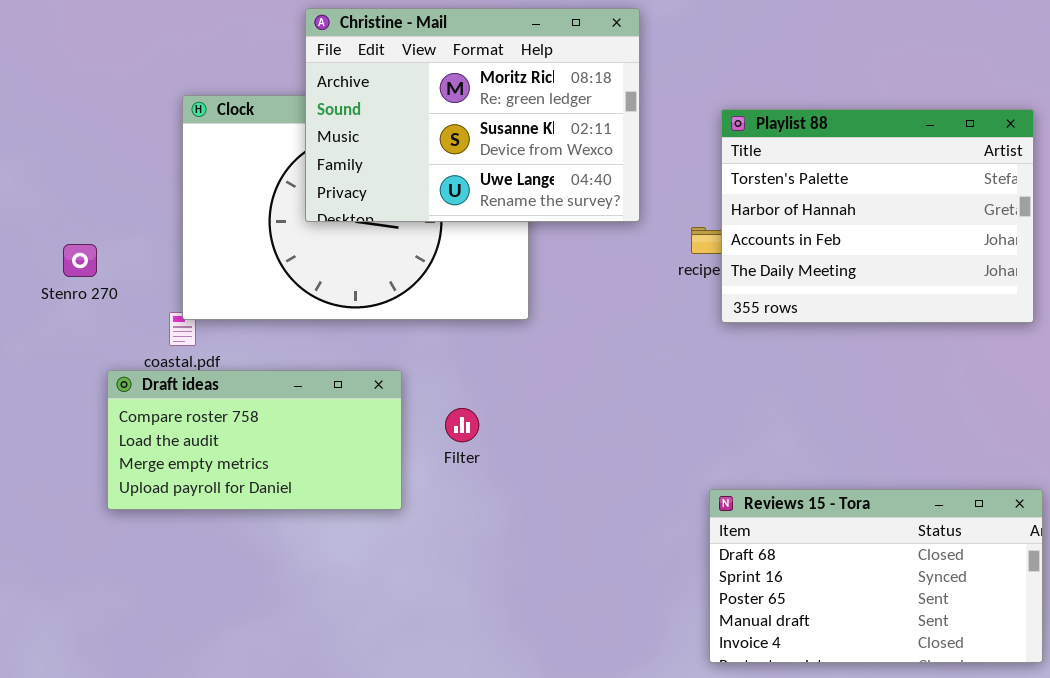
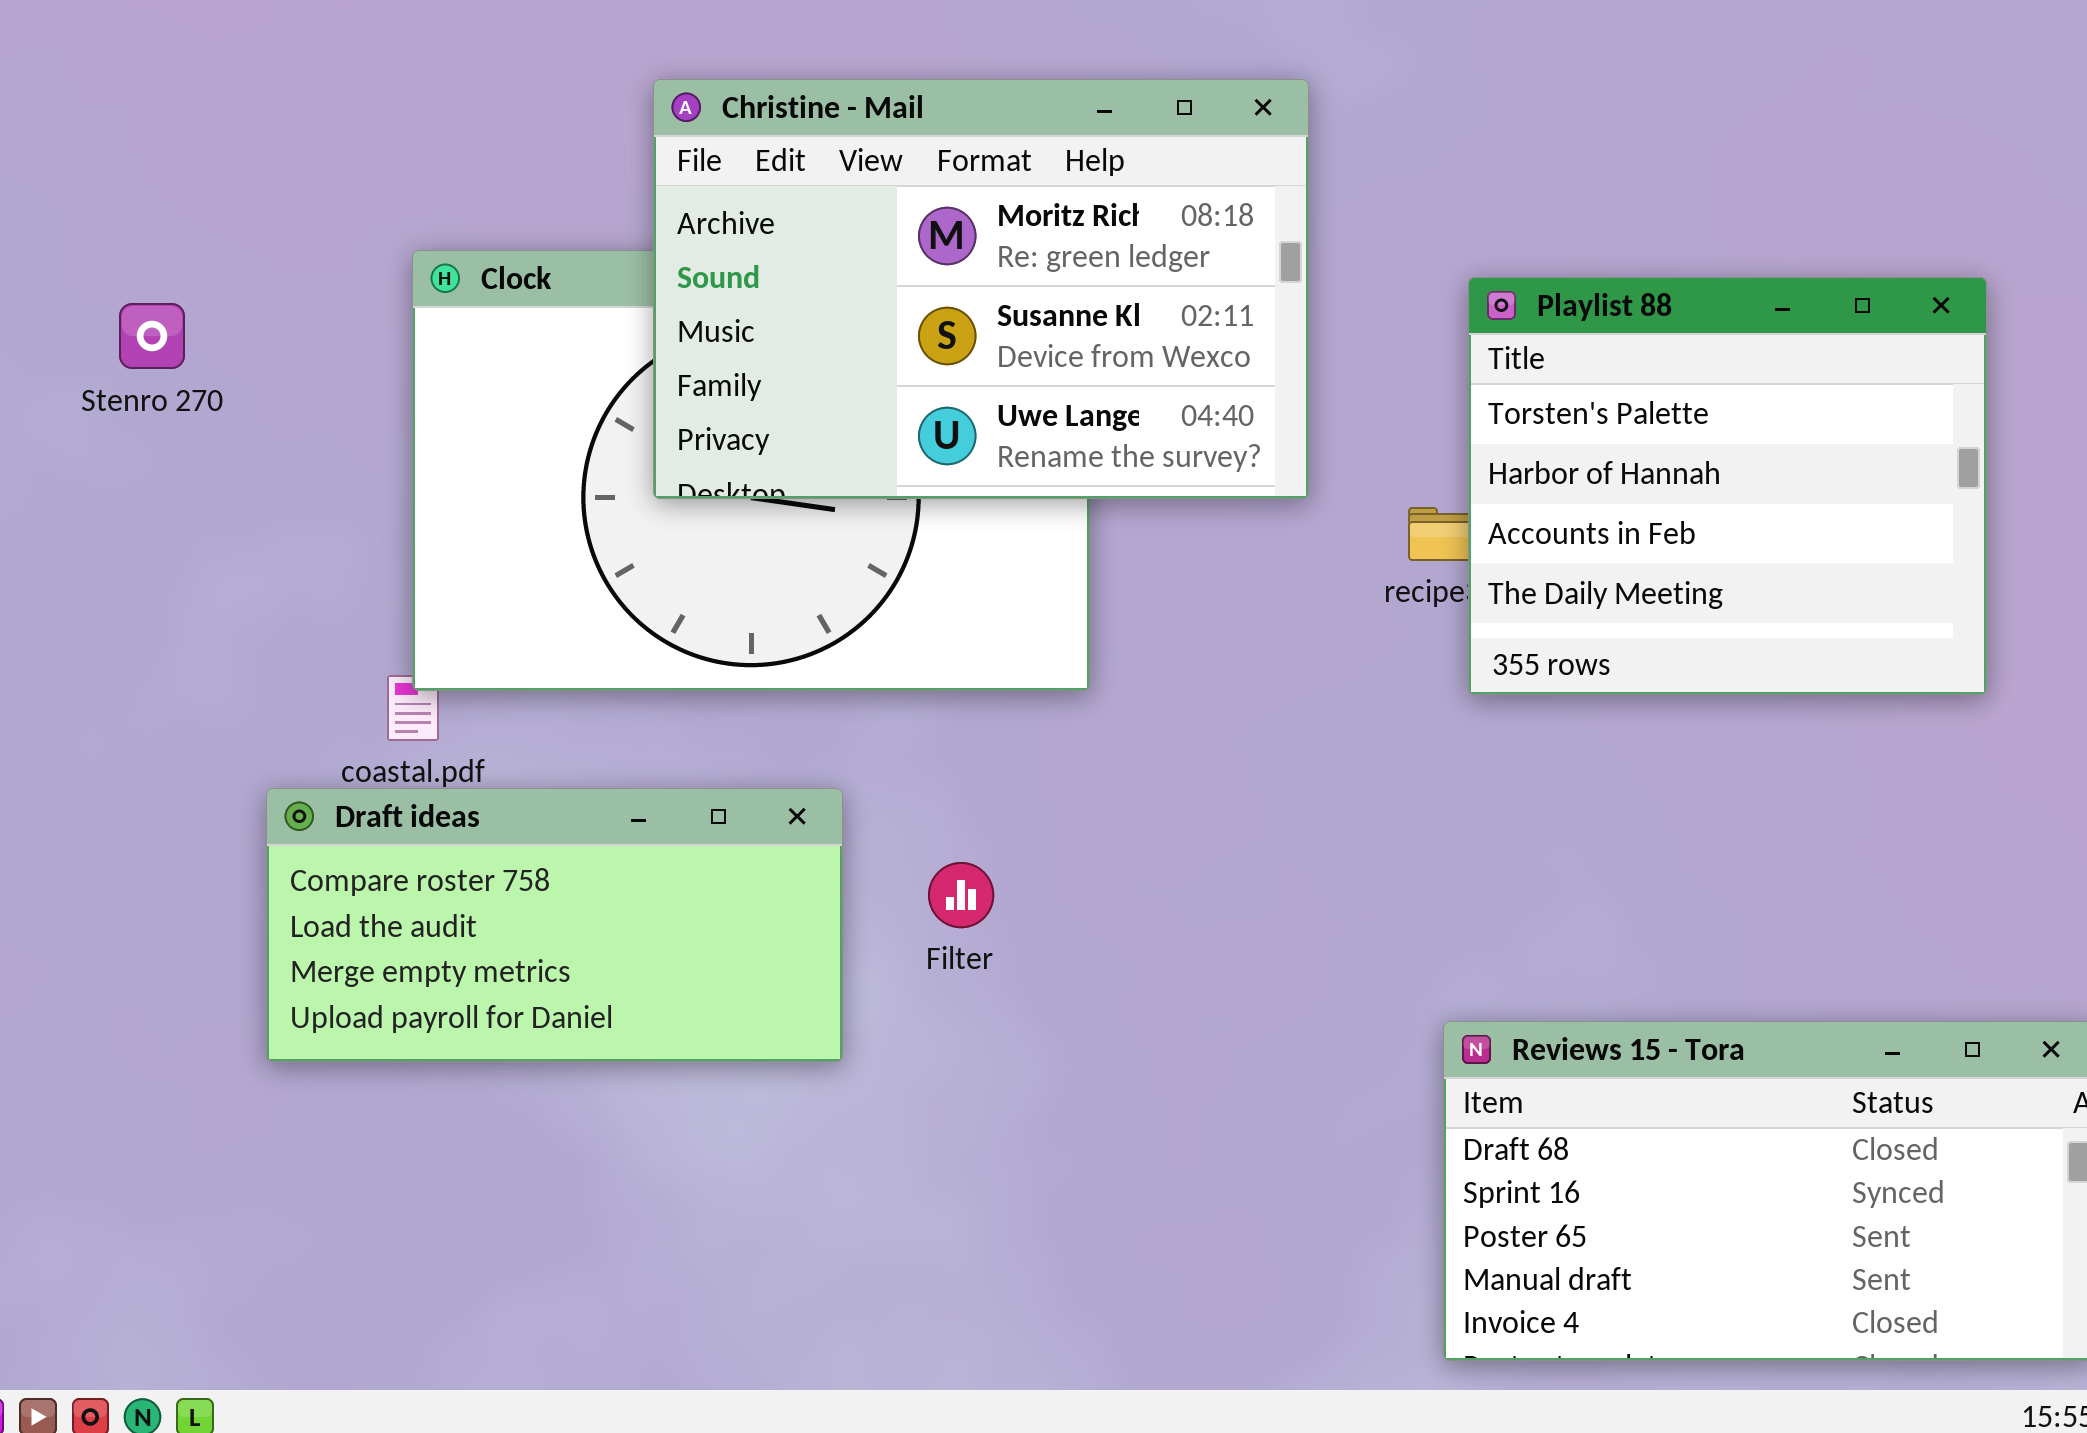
Playlist 88: [721,109,1034,323] -> [1468,277,1987,695], resized
Stenro 270: [63,244,97,277] -> [119,303,185,369], moved

